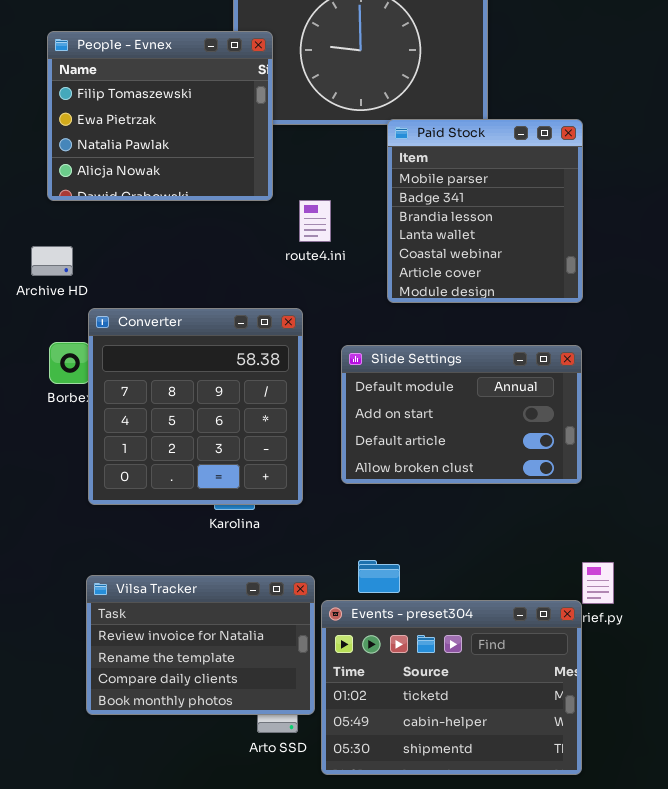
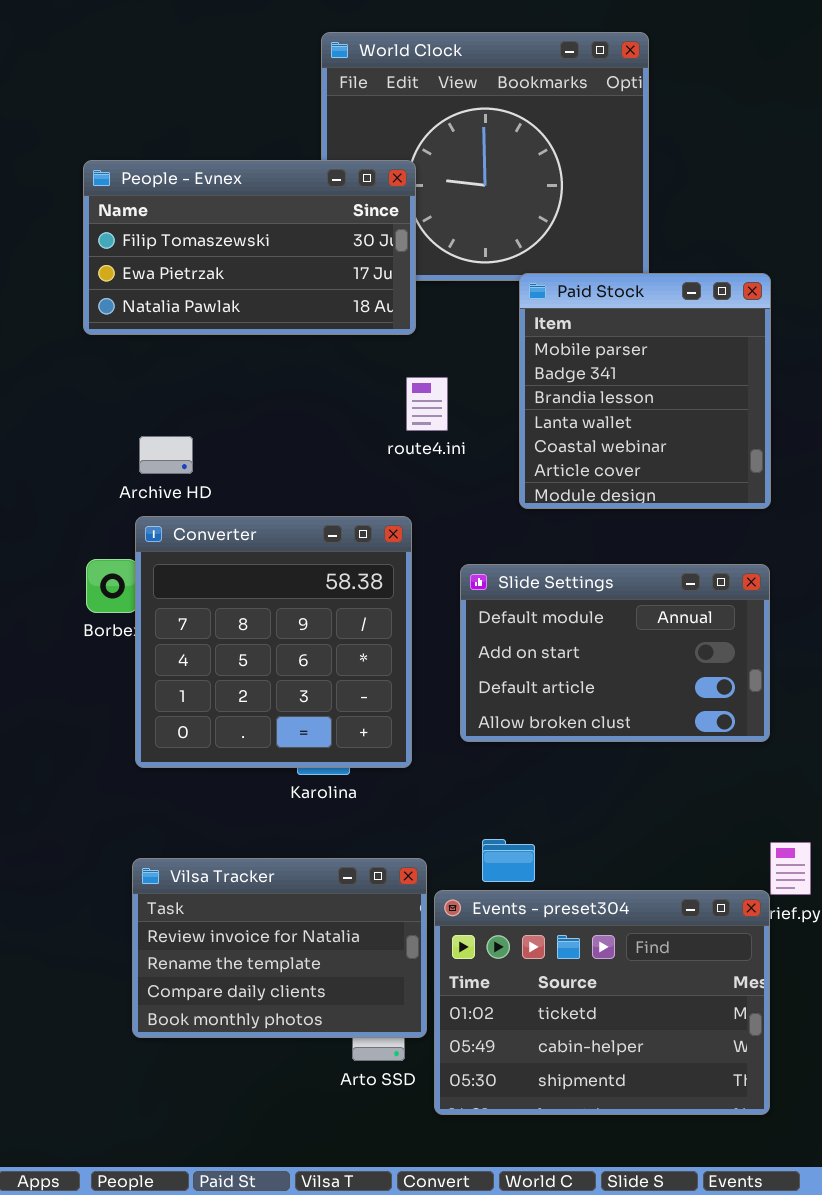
People - Evnex: [47,31,273,201] -> [83,160,416,335], resized
Archive HD: [31,246,73,276] -> [139,436,193,474], moved

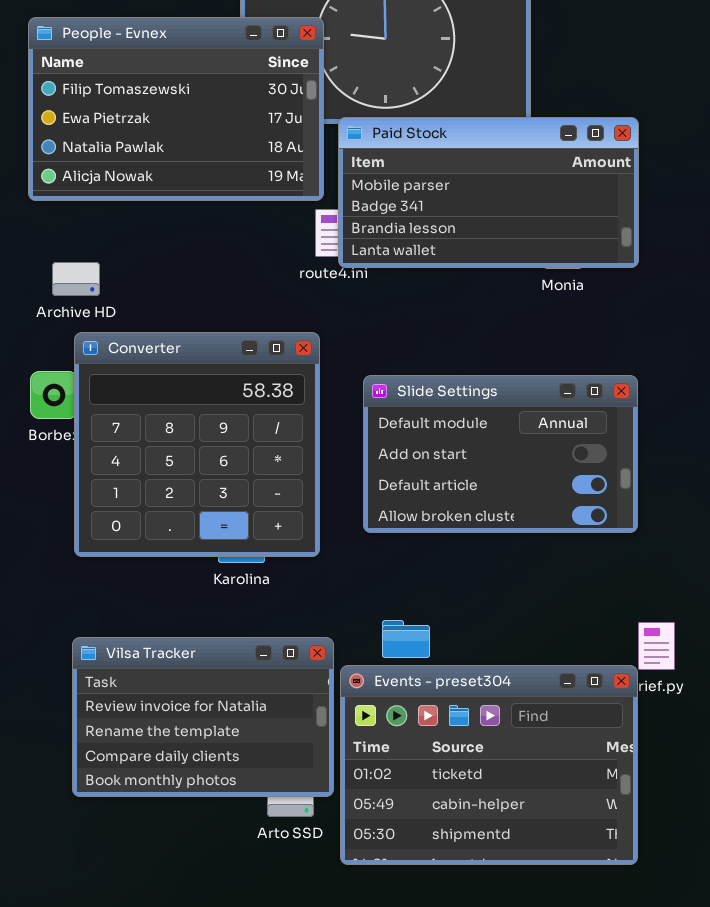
People - Evnex: [83,160,416,335] -> [28,17,324,201], resized
Paid Stock: [519,273,771,509] -> [338,117,639,268], resized
Archive HD: [139,436,193,474] -> [52,262,100,296], moved

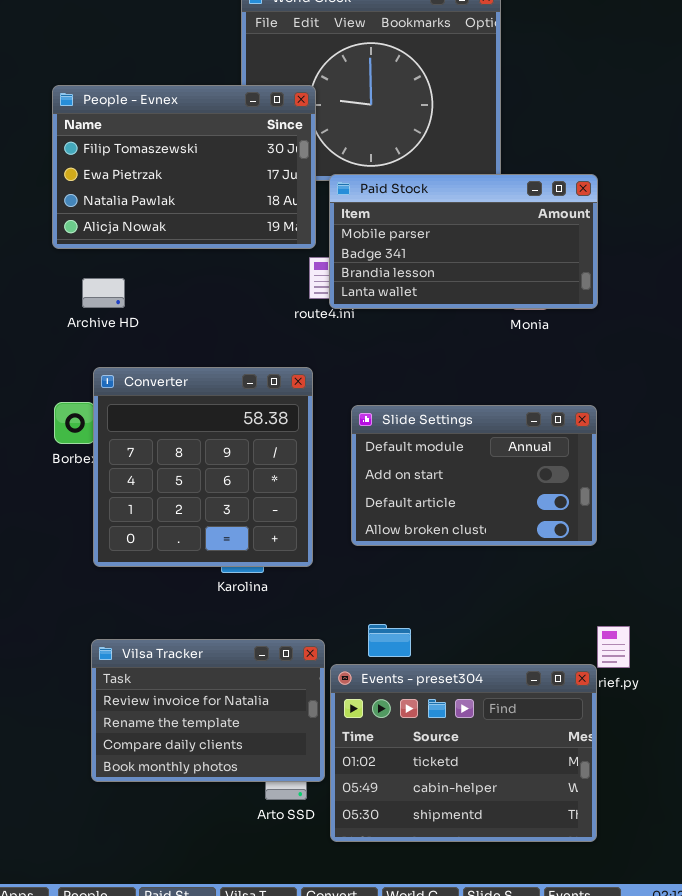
Archive HD: [52,262,100,296] -> [82,278,125,308], moved

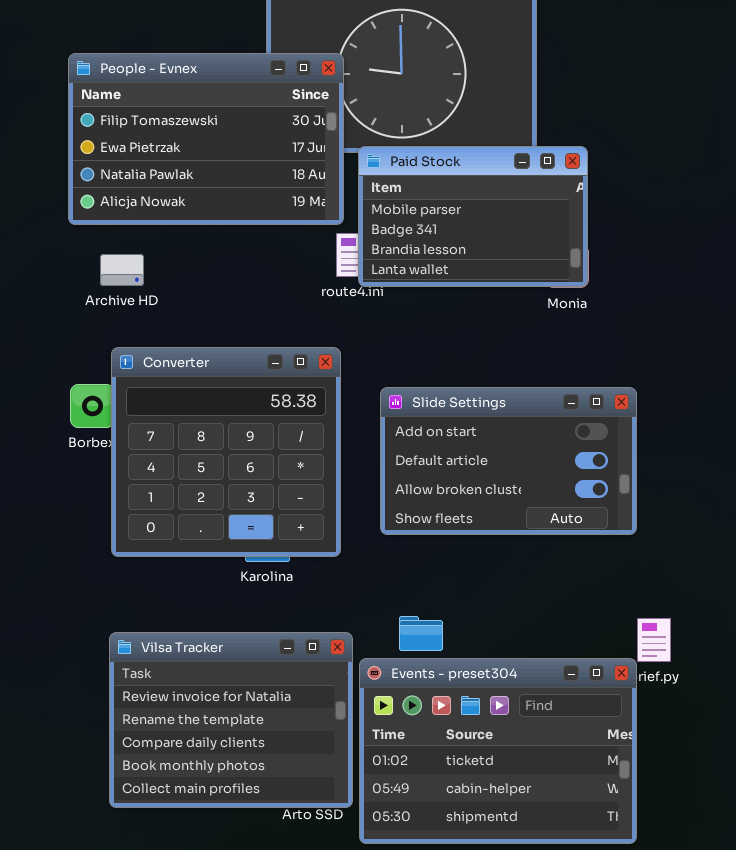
Paid Stock: [329,174,598,309] -> [358,146,588,287], resized
Slide Settings: [351,405,597,546] -> [380,387,637,535], scrolled down 1 row
Vilsa Tracker: [91,639,325,782] -> [109,632,353,808], resized

